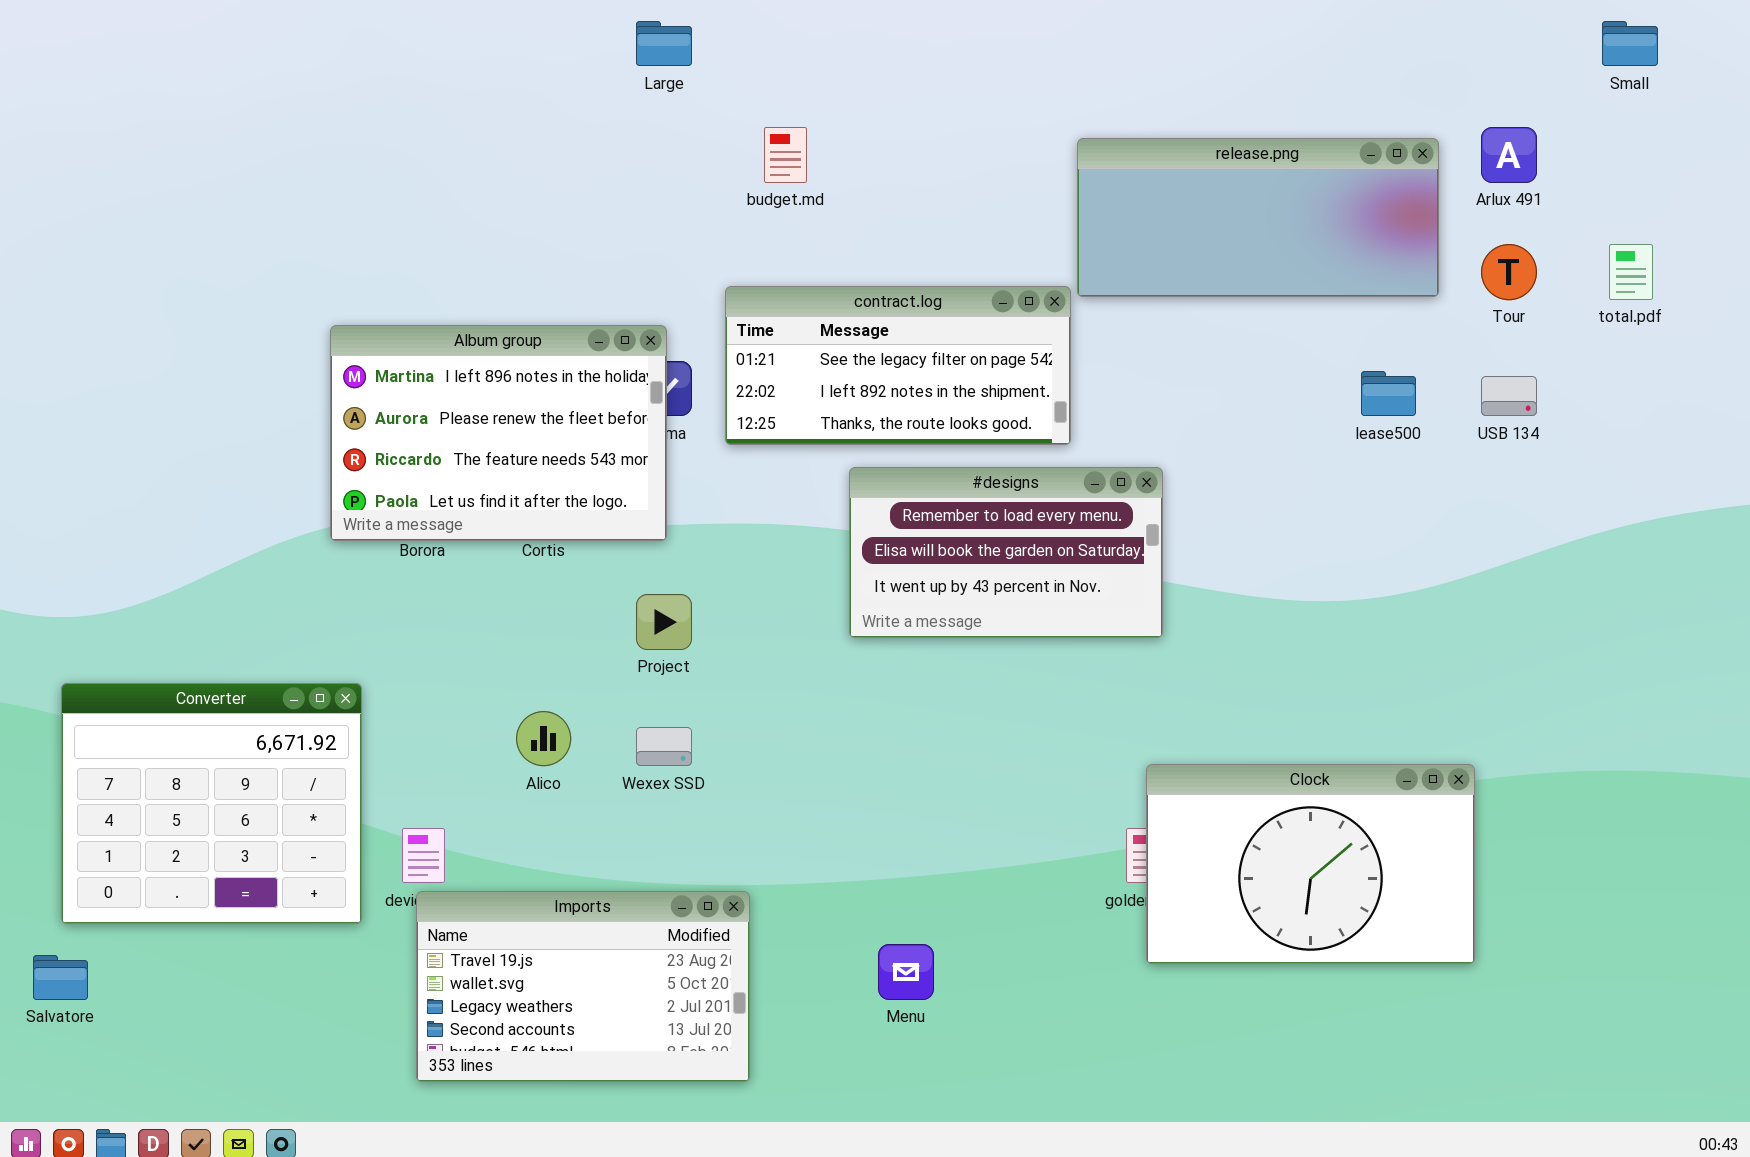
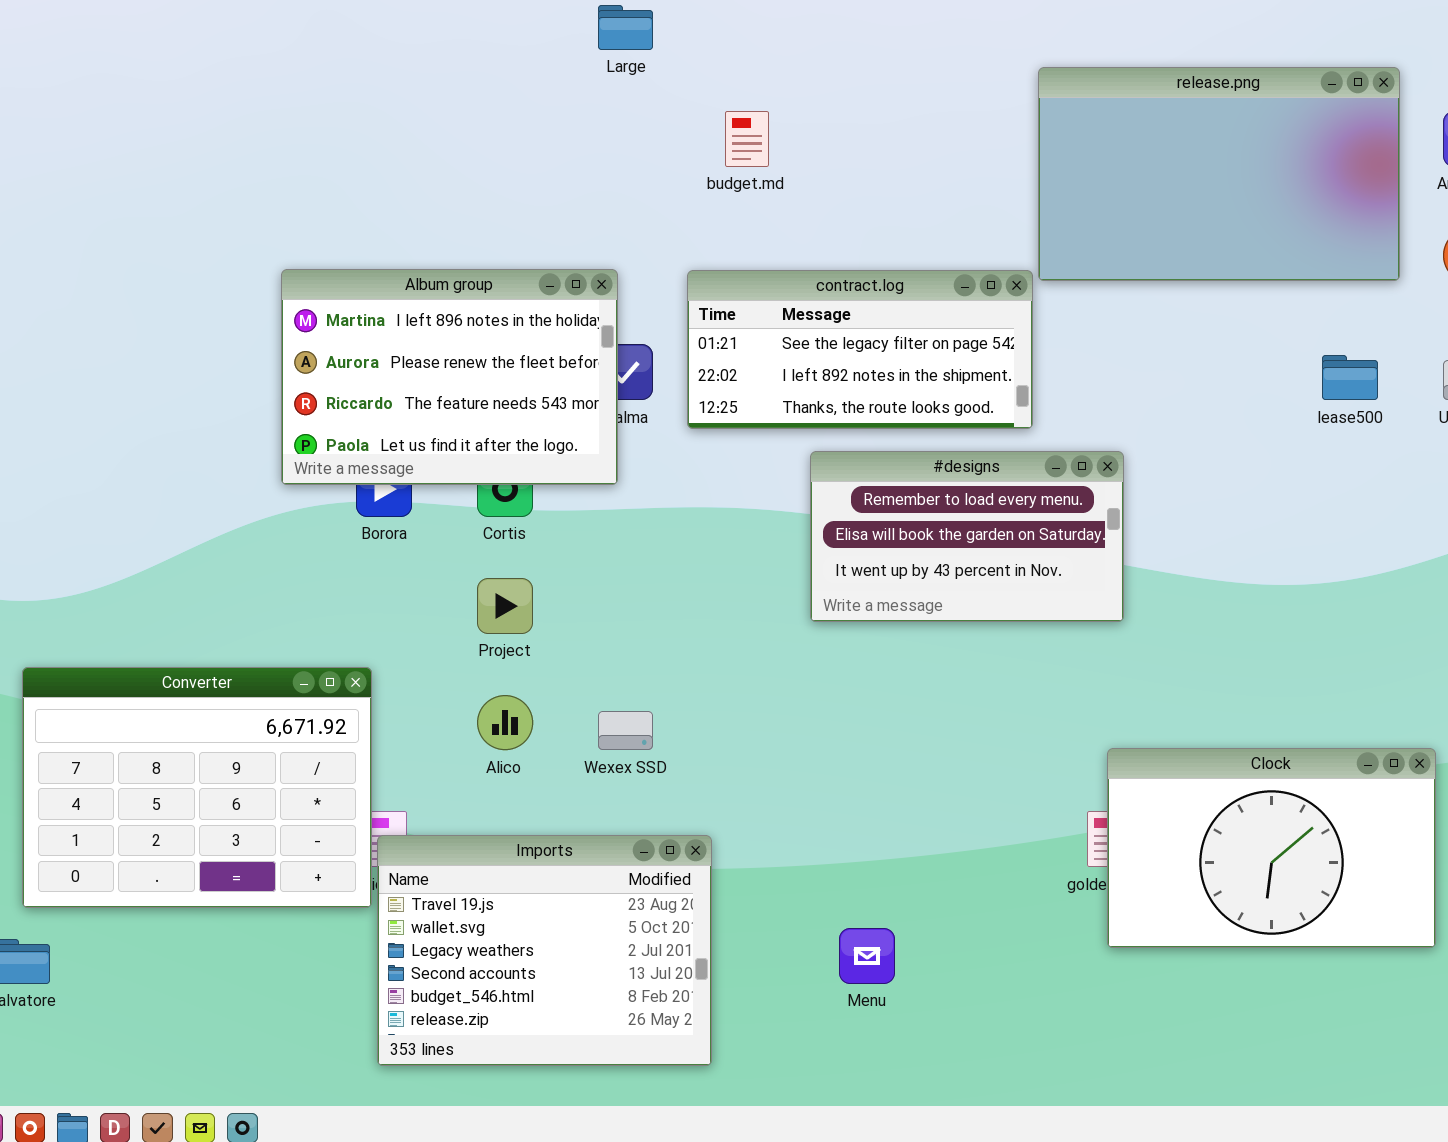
release.png: [1077,138,1439,297] -> [1038,67,1400,281], resized
Album group: [330,325,667,541] -> [281,269,618,485], moved
Project: [636,594,692,650] -> [477,578,533,634], moved
Converter: [61,683,362,924] -> [22,667,372,908], resized
Imports: [416,891,750,1082] -> [377,835,712,1066], resized

